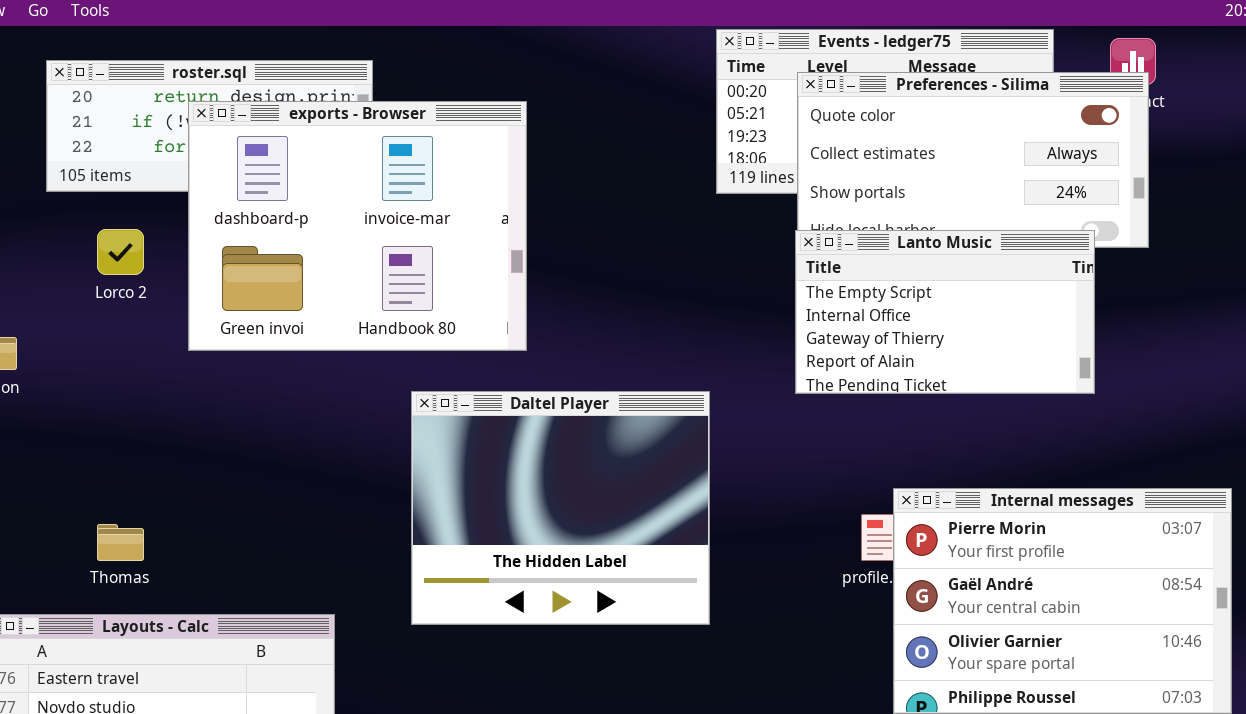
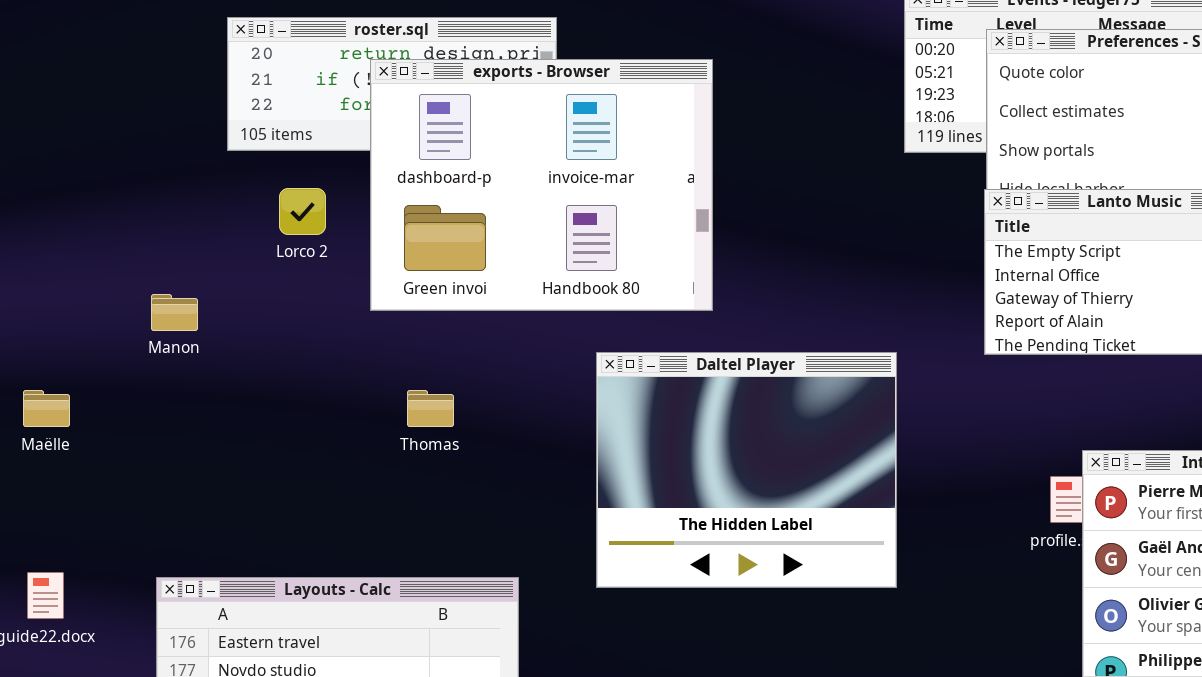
Thomas: [97,524,144,561] -> [407,390,454,427], moved

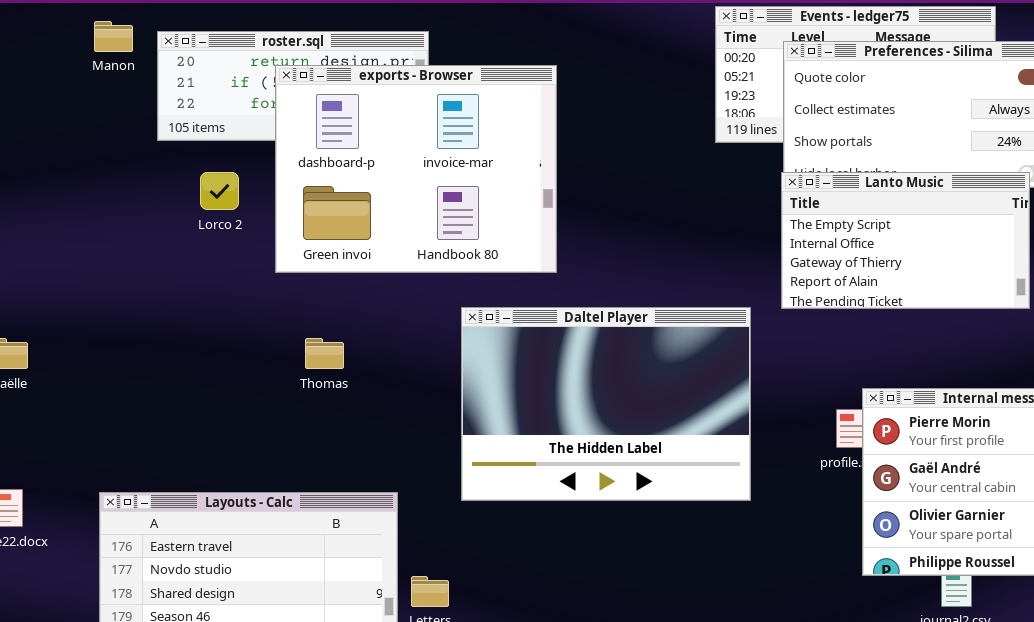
Manon: [151,294,198,331] -> [94,21,133,52], moved
Daltel Player: [596,352,897,588] -> [461,307,751,501], resized

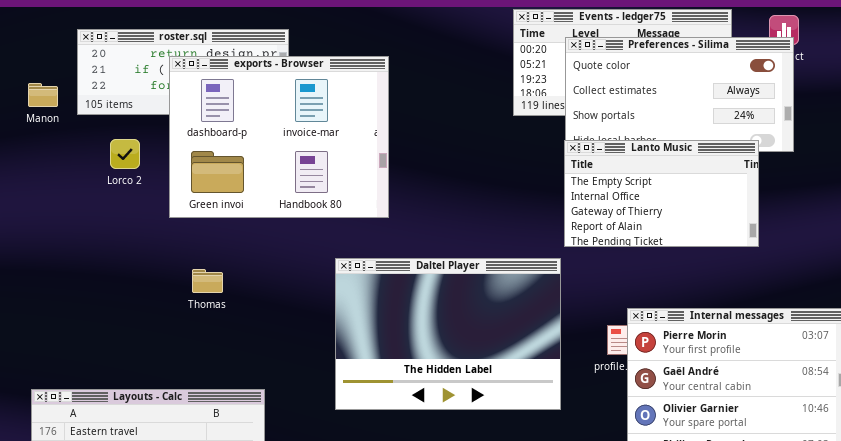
Manon: [94,21,133,52] -> [28,83,58,107], moved
Daltel Player: [461,307,751,501] -> [335,258,561,410], moved

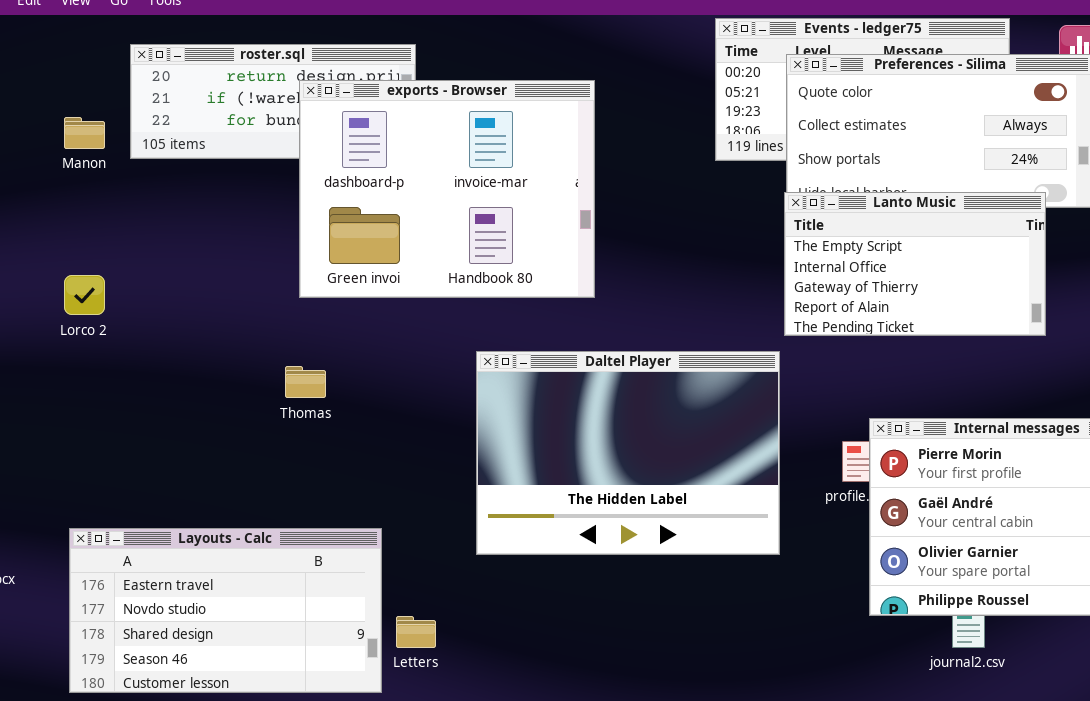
exports - Browser: [169,56,389,218] -> [299,80,595,298], moved
Lorco 2: [110,139,140,169] -> [64,275,105,315], moved

